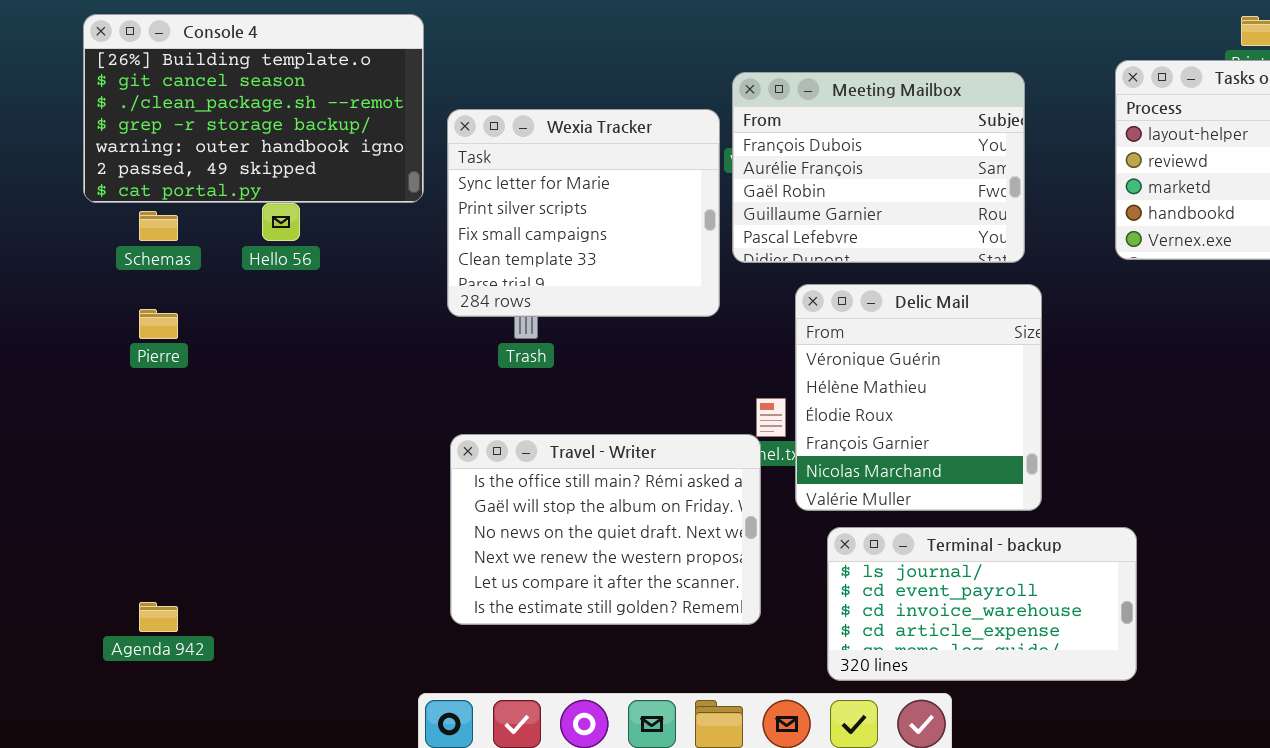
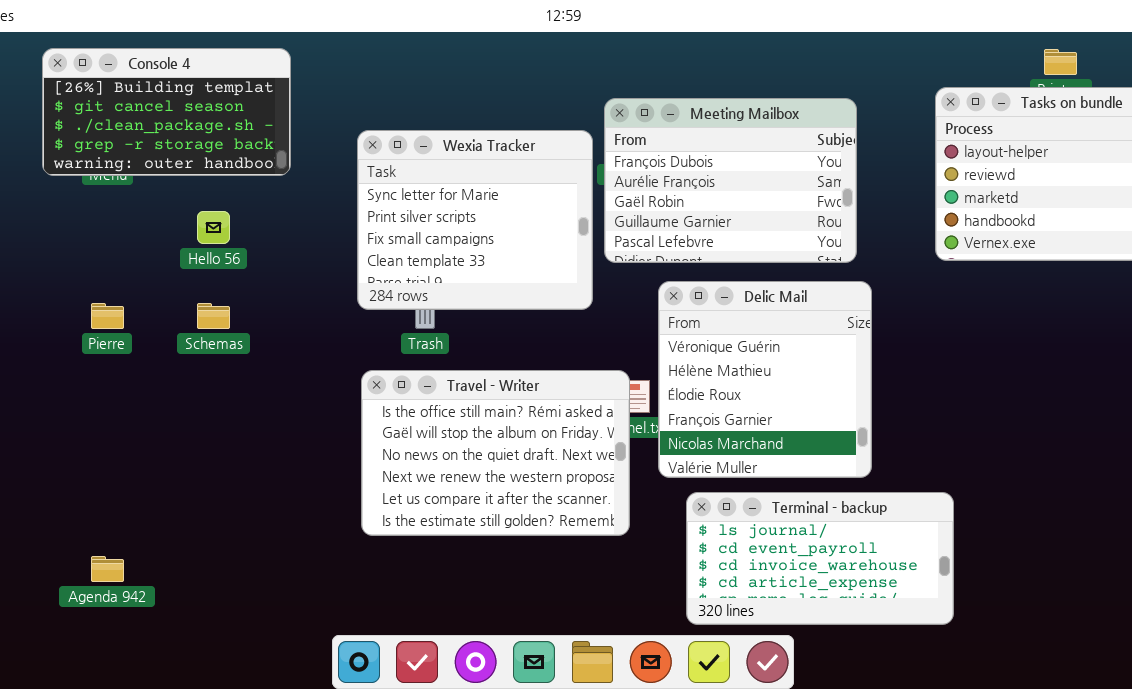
Console 4: [83,14,424,203] -> [42,48,291,176], resized
Schemas: [139,211,178,241] -> [197,303,230,329], moved
Travel - Writer: [450,434,761,625] -> [361,370,630,536], moved

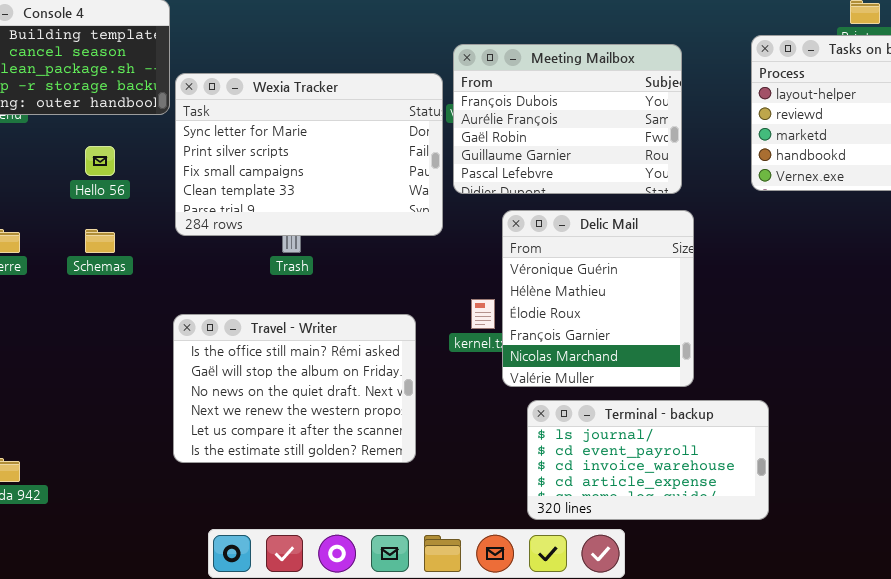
Wexia Tracker: [357,130,593,310] -> [175,73,443,236], resized
Travel - Writer: [361,370,630,536] -> [173,314,416,463], moved

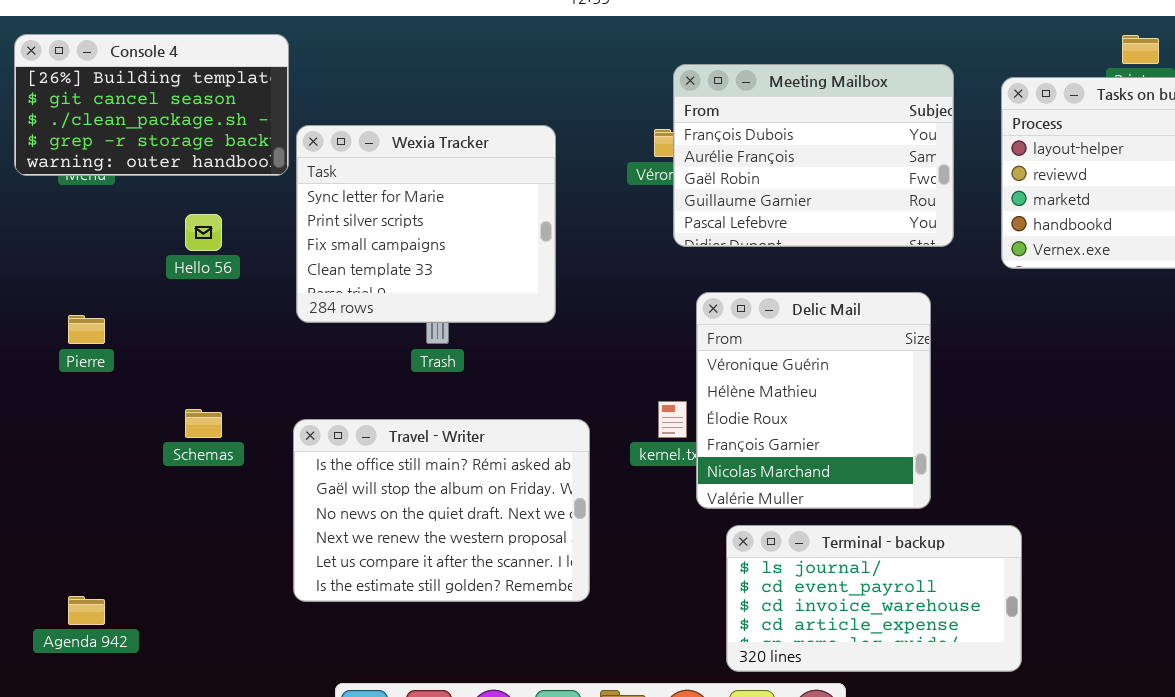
Meeting Mailbox: [453,44,682,194] -> [673,64,954,247], moved
Wexia Tracker: [175,73,443,236] -> [296,125,556,323], resized
Schemas: [85,229,115,253] -> [185,409,222,438], moved

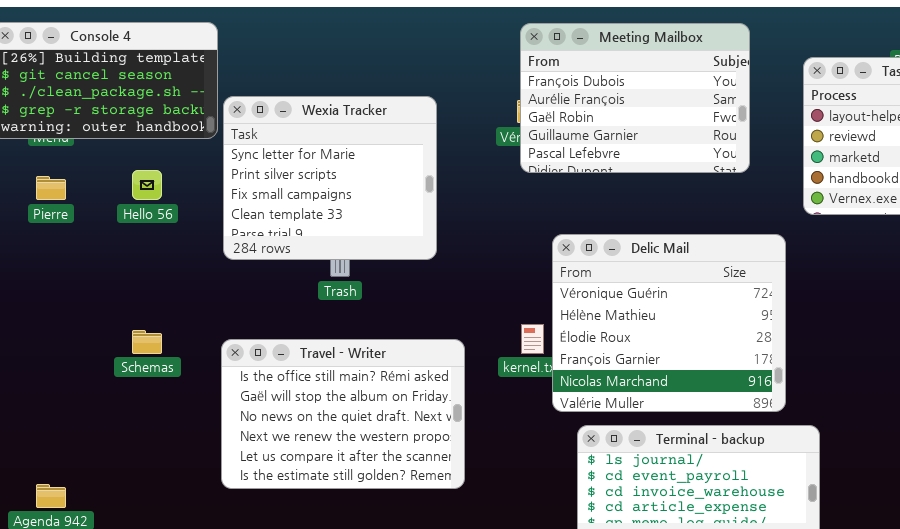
Meeting Mailbox: [673,64,954,247] -> [520,23,750,173], moved
Delic Mail: [696,292,931,509] -> [552,234,786,412], resized
Pierre: [68,315,105,344] -> [36,176,66,200], moved

